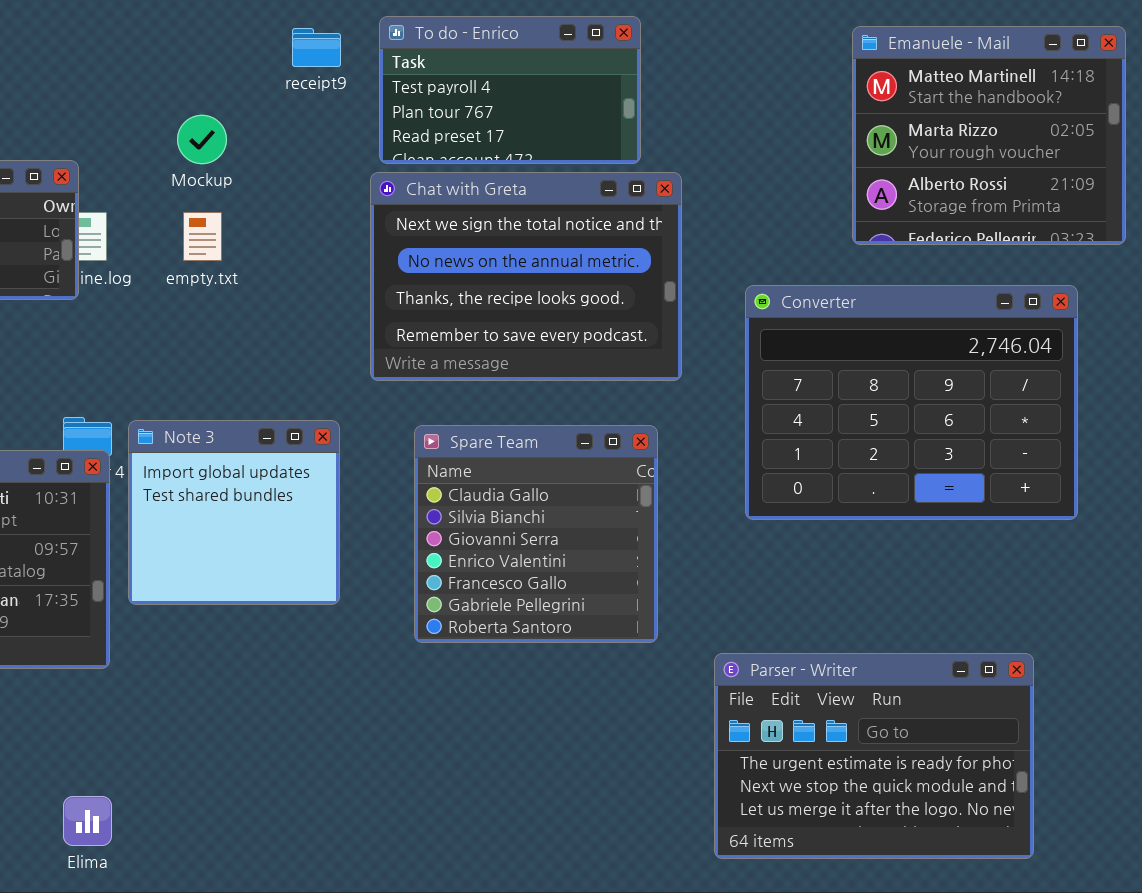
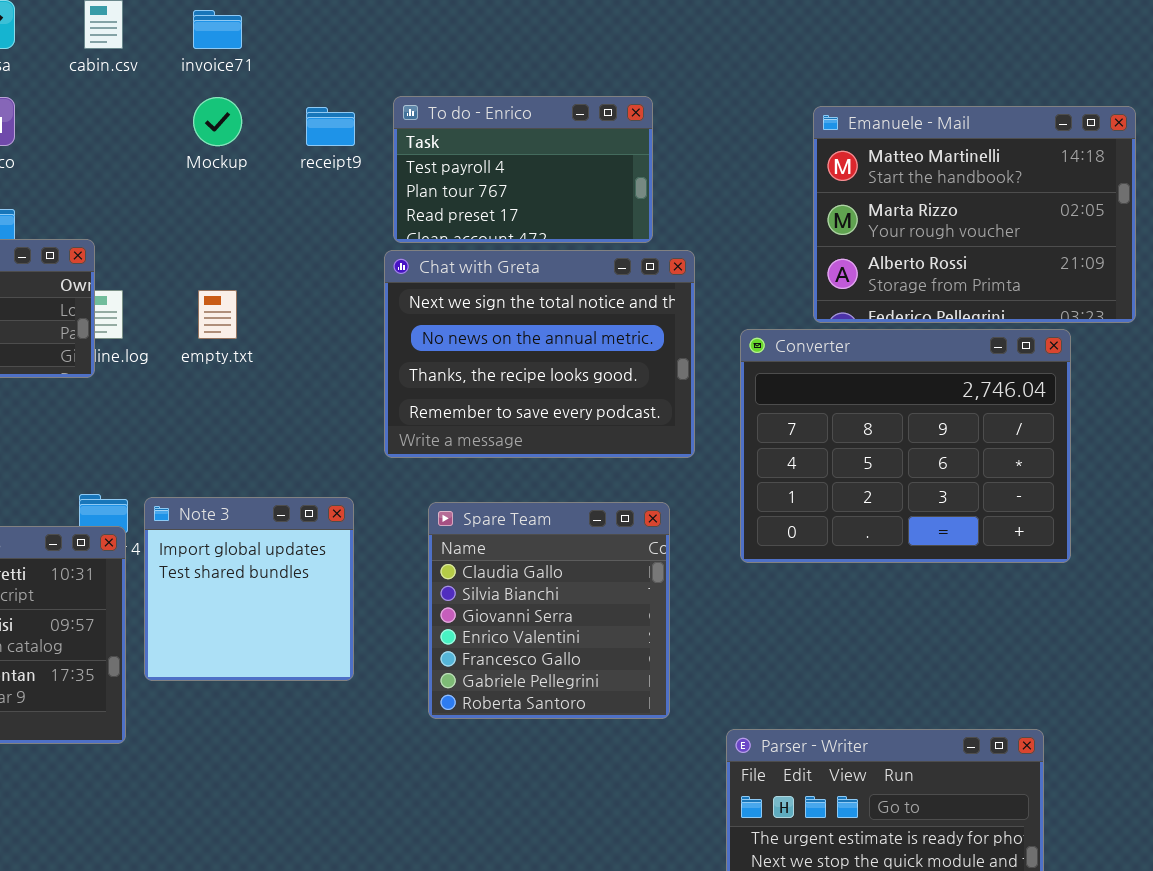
Emanuele - Mail: [852,26,1126,245] -> [813,106,1136,323], resized
Mockup: [177,115,227,164] -> [193,97,242,146], moved
Converter: [745,285,1078,520] -> [740,329,1071,563], moved

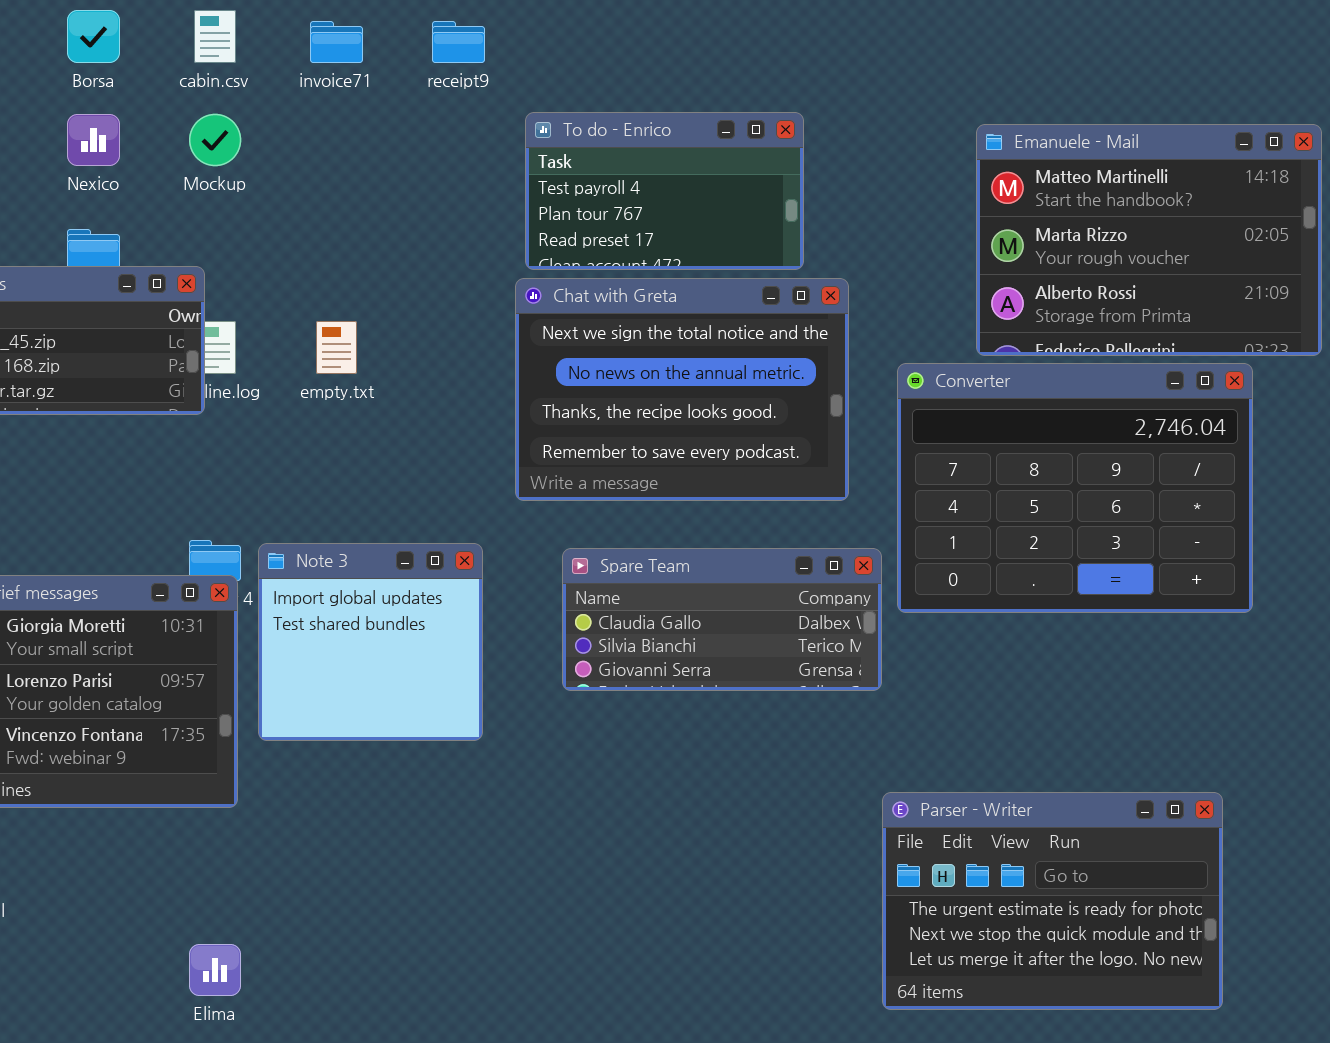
Mockup: [193,97,242,146] -> [189,114,241,166], moved
receipt9: [306,107,355,146] -> [432,21,485,63], moved
Spare Team: [428,502,670,719] -> [562,548,882,691], resized

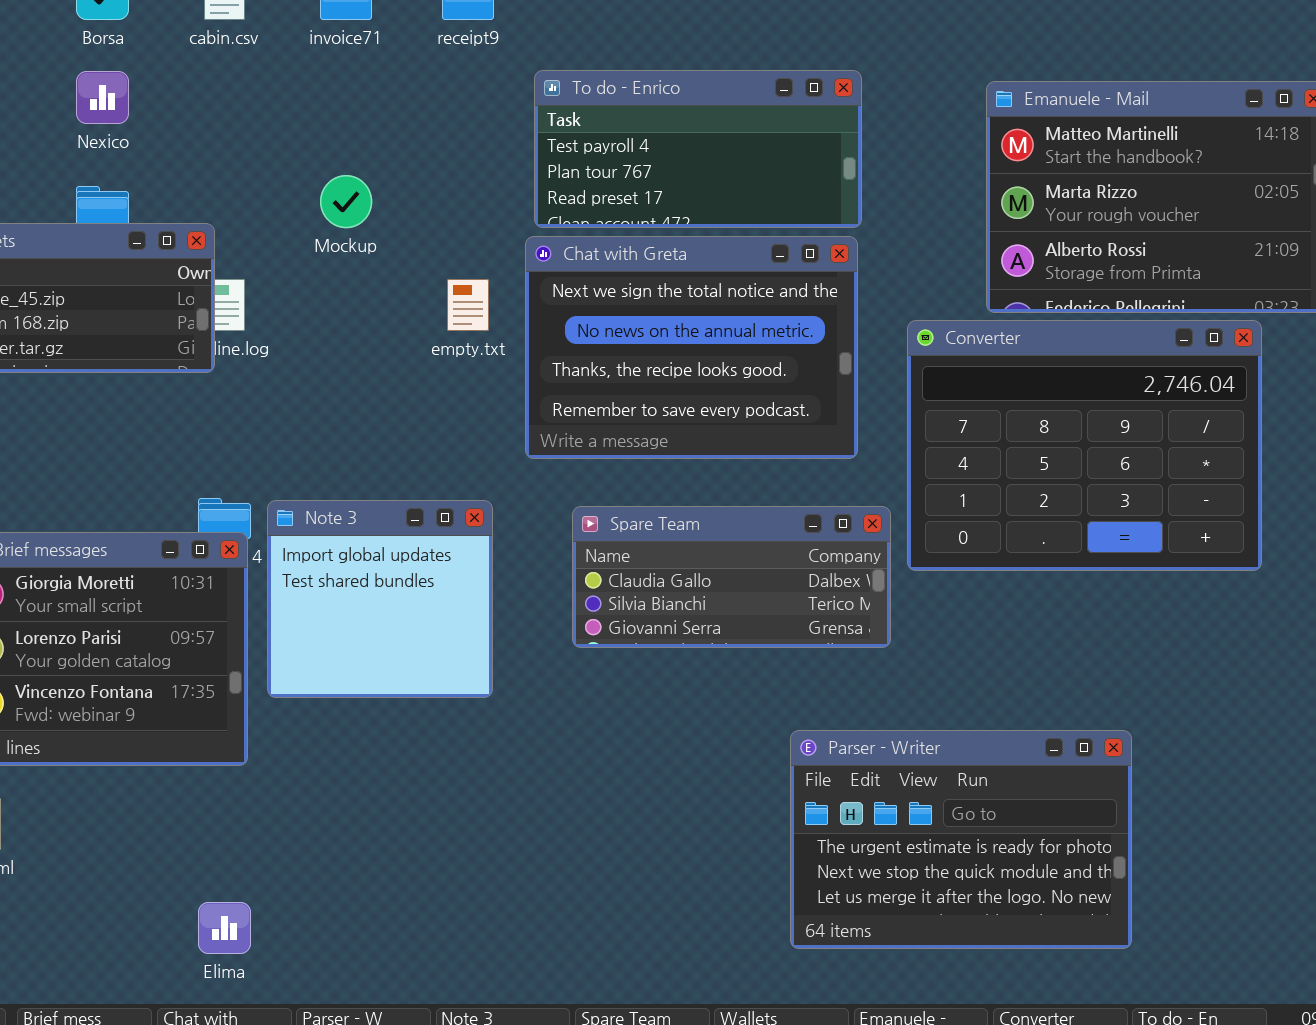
To do - Enrico: [525,112,804,270] -> [534,70,862,228], resized
Mockup: [189,114,241,166] -> [320,175,372,228], moved
empty.txt: [316,321,357,374] -> [447,279,489,331], moved
Parser - Writer: [882,792,1223,1010] -> [790,730,1132,949], moved

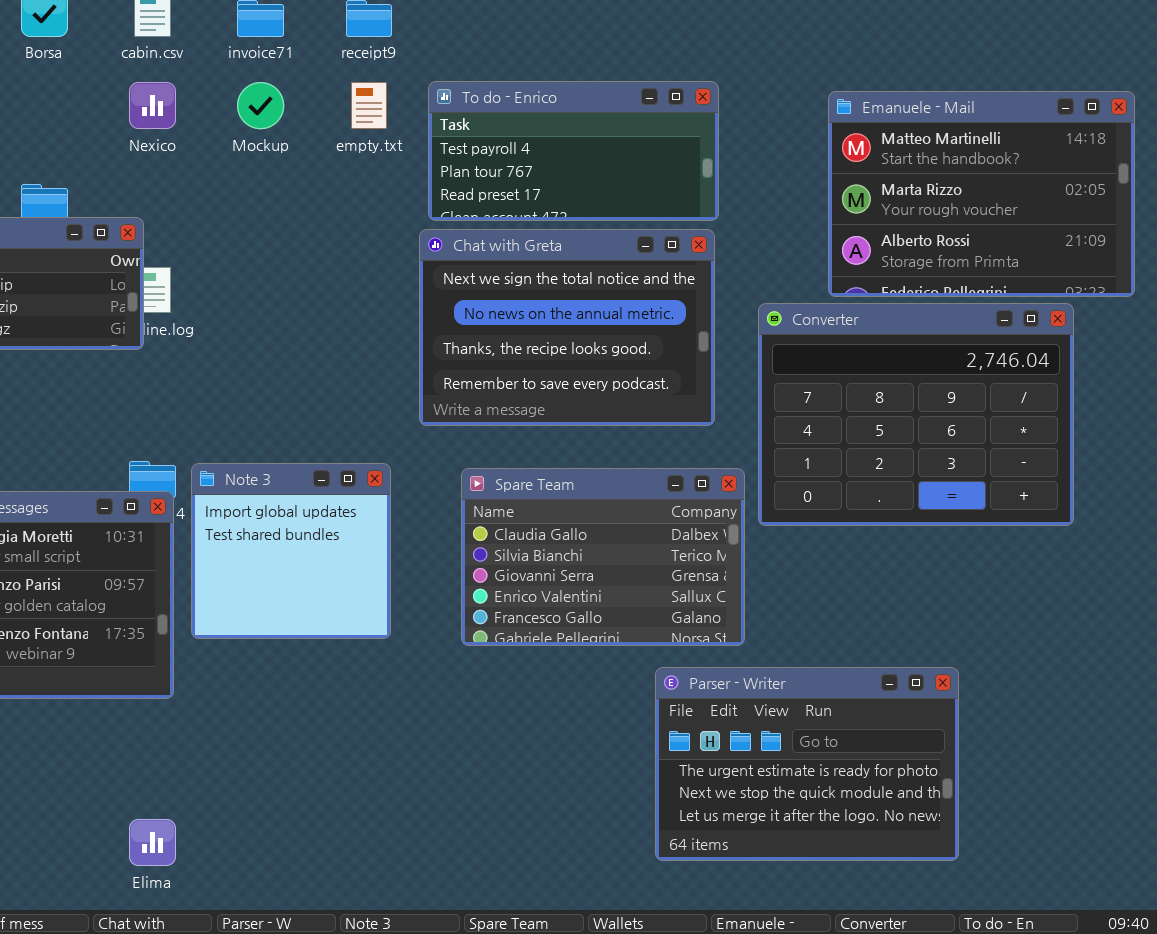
Nexico: [76,71,129,124] -> [129,82,176,129], moved
Mockup: [320,175,372,228] -> [237,82,284,129], moved
empty.txt: [447,279,489,331] -> [351,82,387,129], moved
Spare Team: [572,506,891,648] -> [461,468,745,646], resized

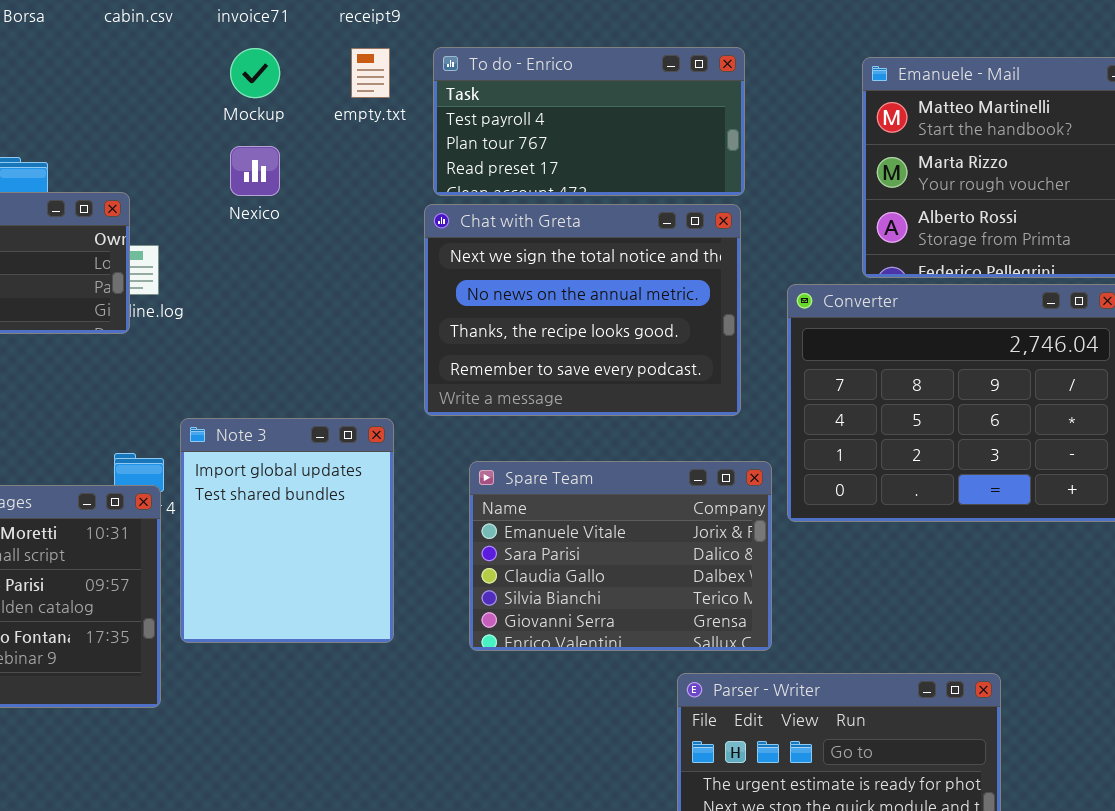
Nexico: [129,82,176,129] -> [230,146,280,196], moved
Note 3: [191,463,391,639] -> [180,418,394,643], resized
Spare Team: [461,468,745,646] -> [469,461,772,651], scrolled up 2 rows

